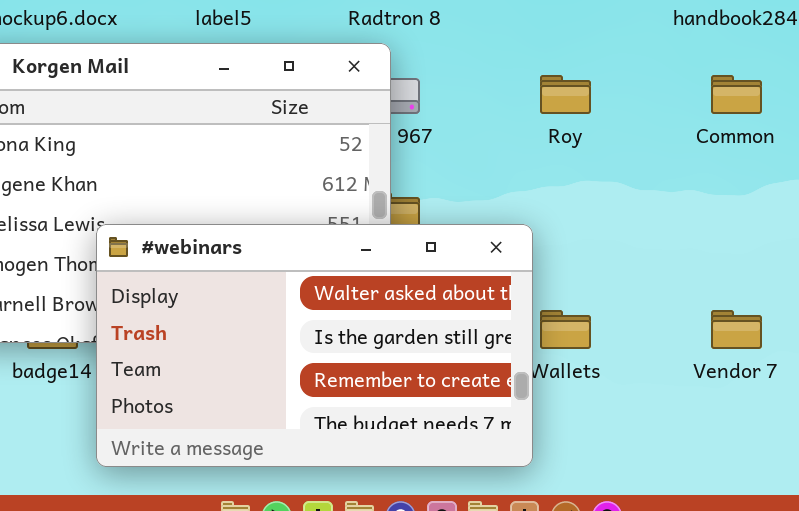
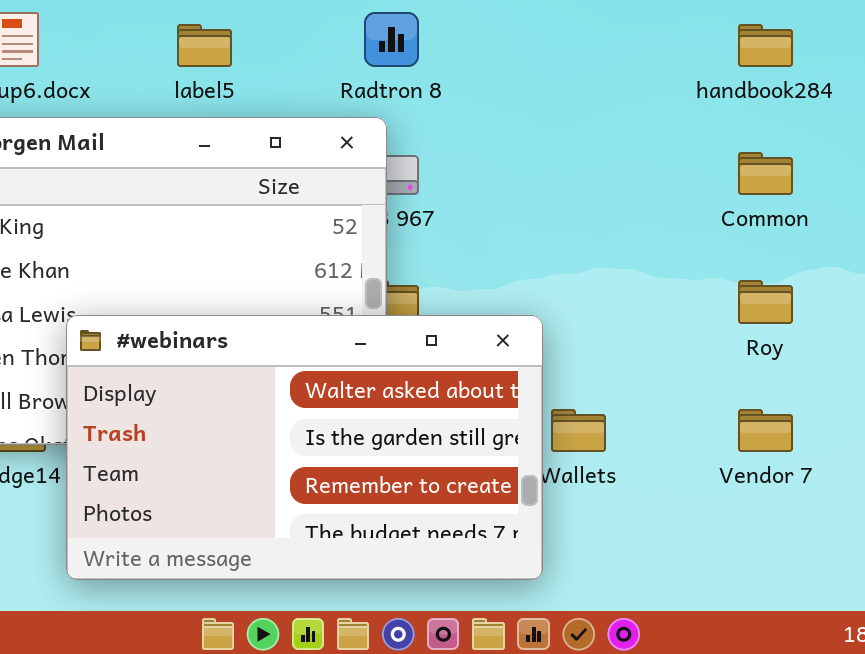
Roy: [540,75,591,114] -> [738,280,793,324], moved

